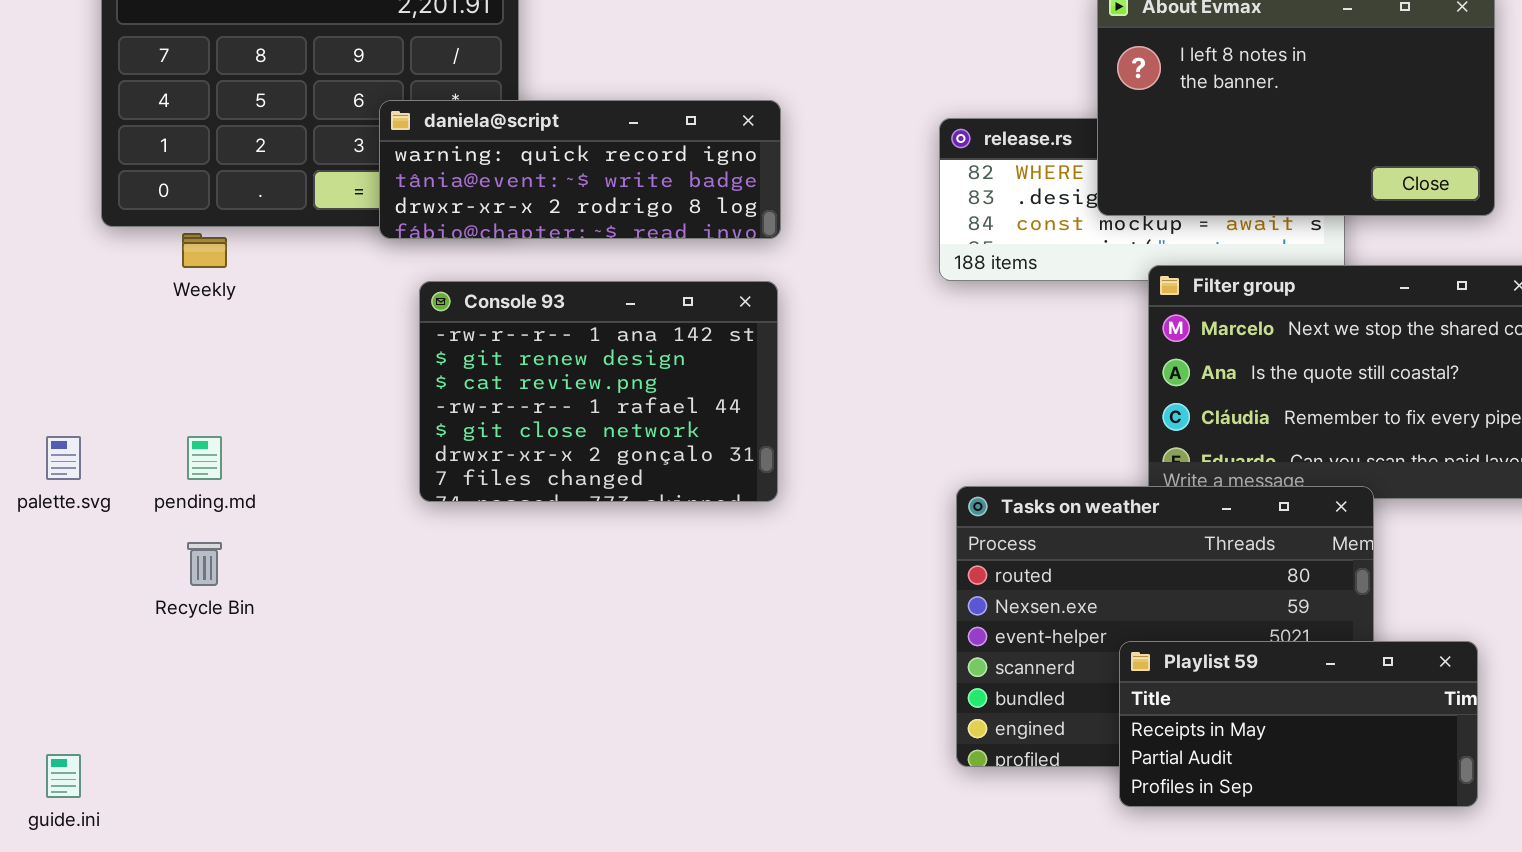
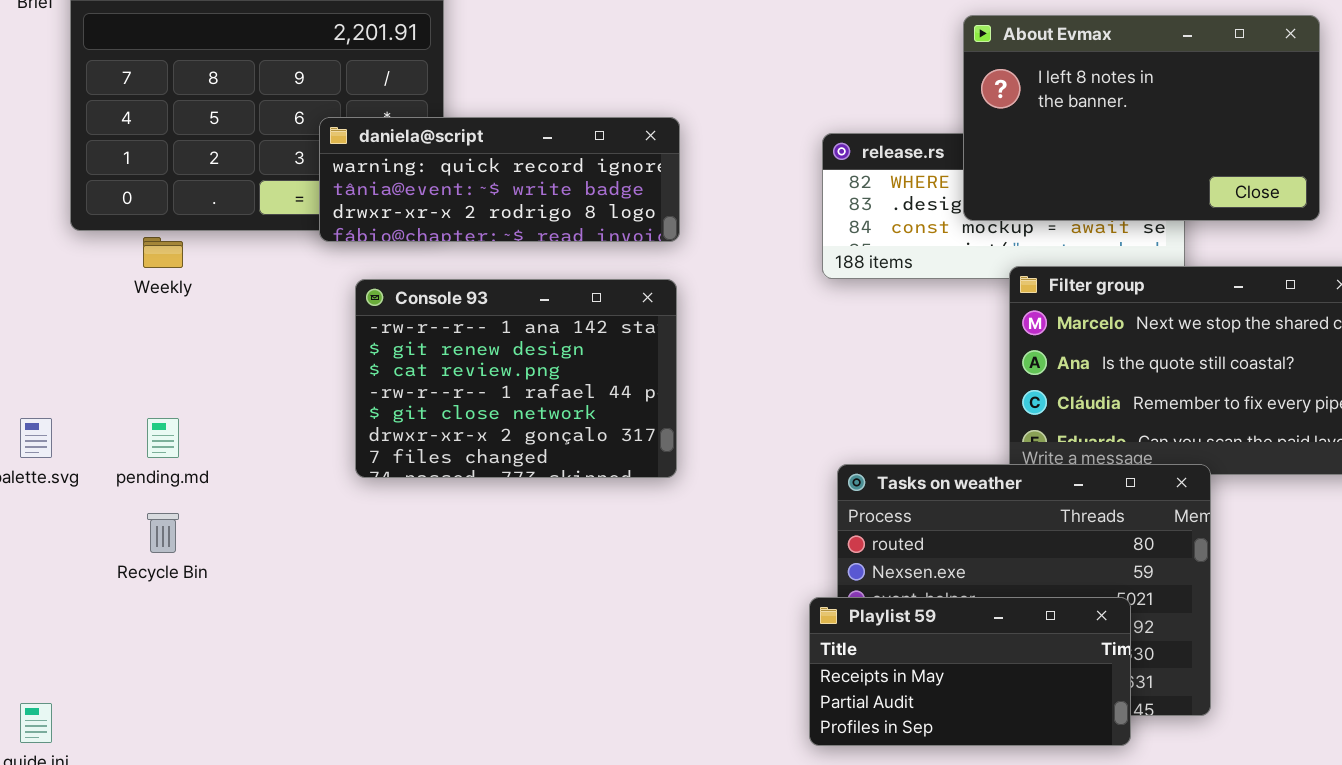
Playlist 59: [1119,641,1478,807] -> [809,597,1131,746], moved

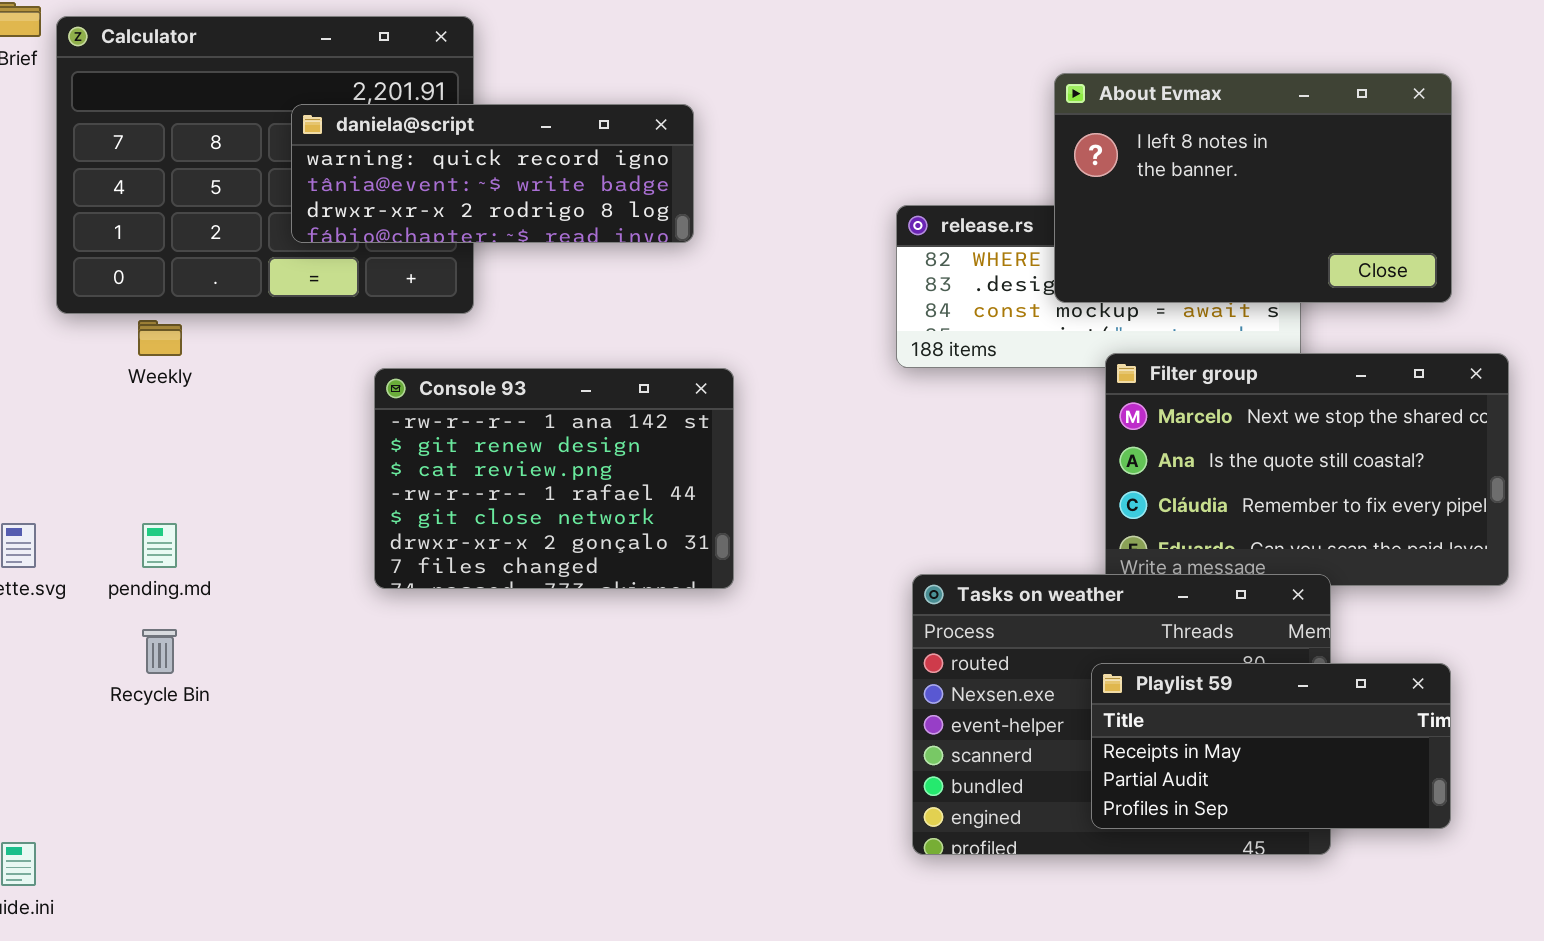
daniela@script: [319,117,680,242] -> [291,104,694,243], moved
Playlist 59: [809,597,1131,746] -> [1091,663,1451,829], moved

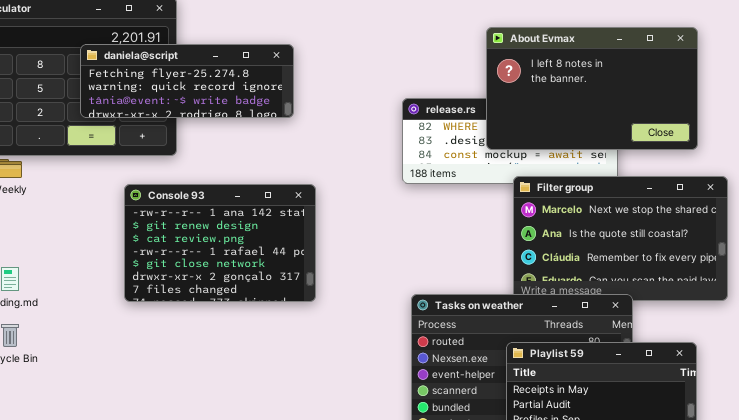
daniela@script: [291,104,694,243] -> [80,44,294,118], scrolled up 1 row

